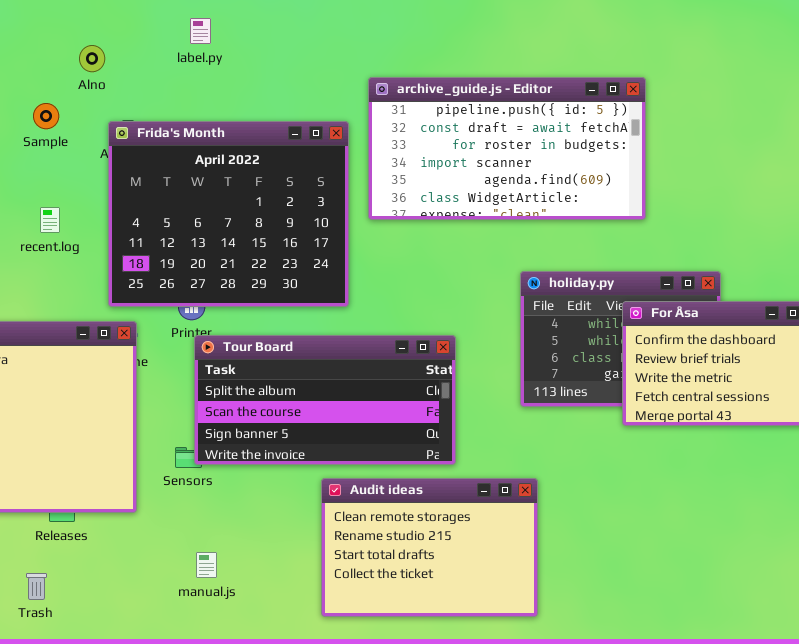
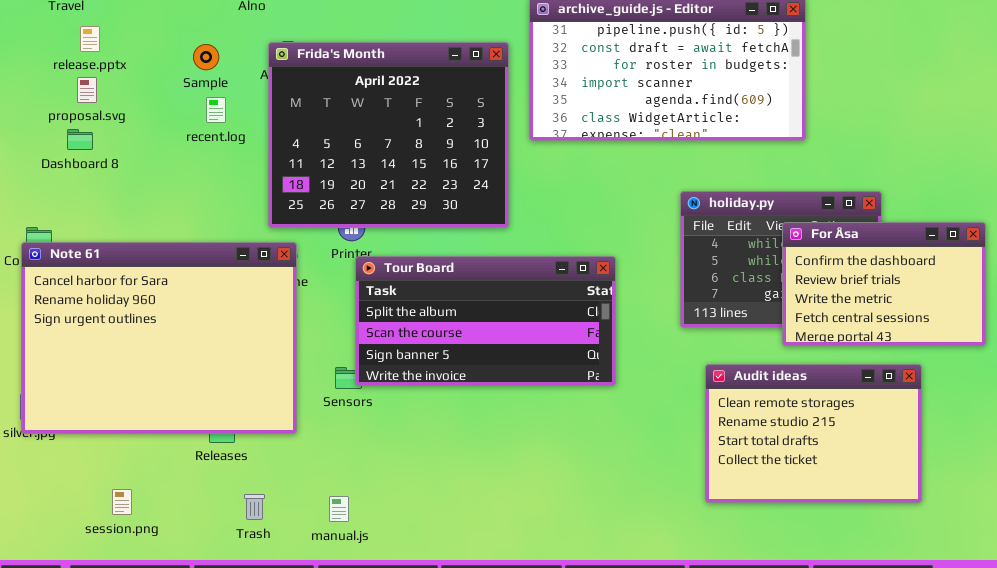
Sample: [33,103,59,129] -> [193,44,219,70], moved
recent.log: [40,207,60,233] -> [206,97,226,123], moved
Audit ideas: [321,478,538,617] -> [705,364,922,503], moved
manual.js: [196,552,217,578] -> [329,496,349,522], moved
Trash: [26,573,47,600] -> [244,494,265,520], moved

